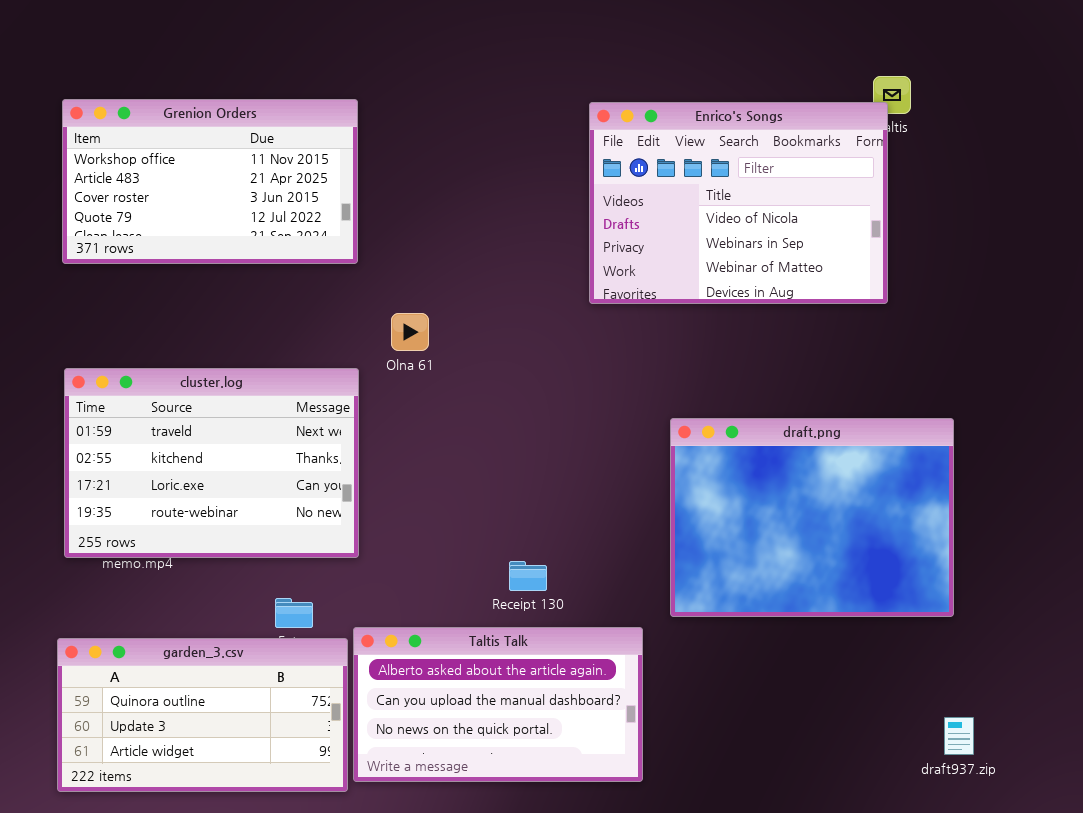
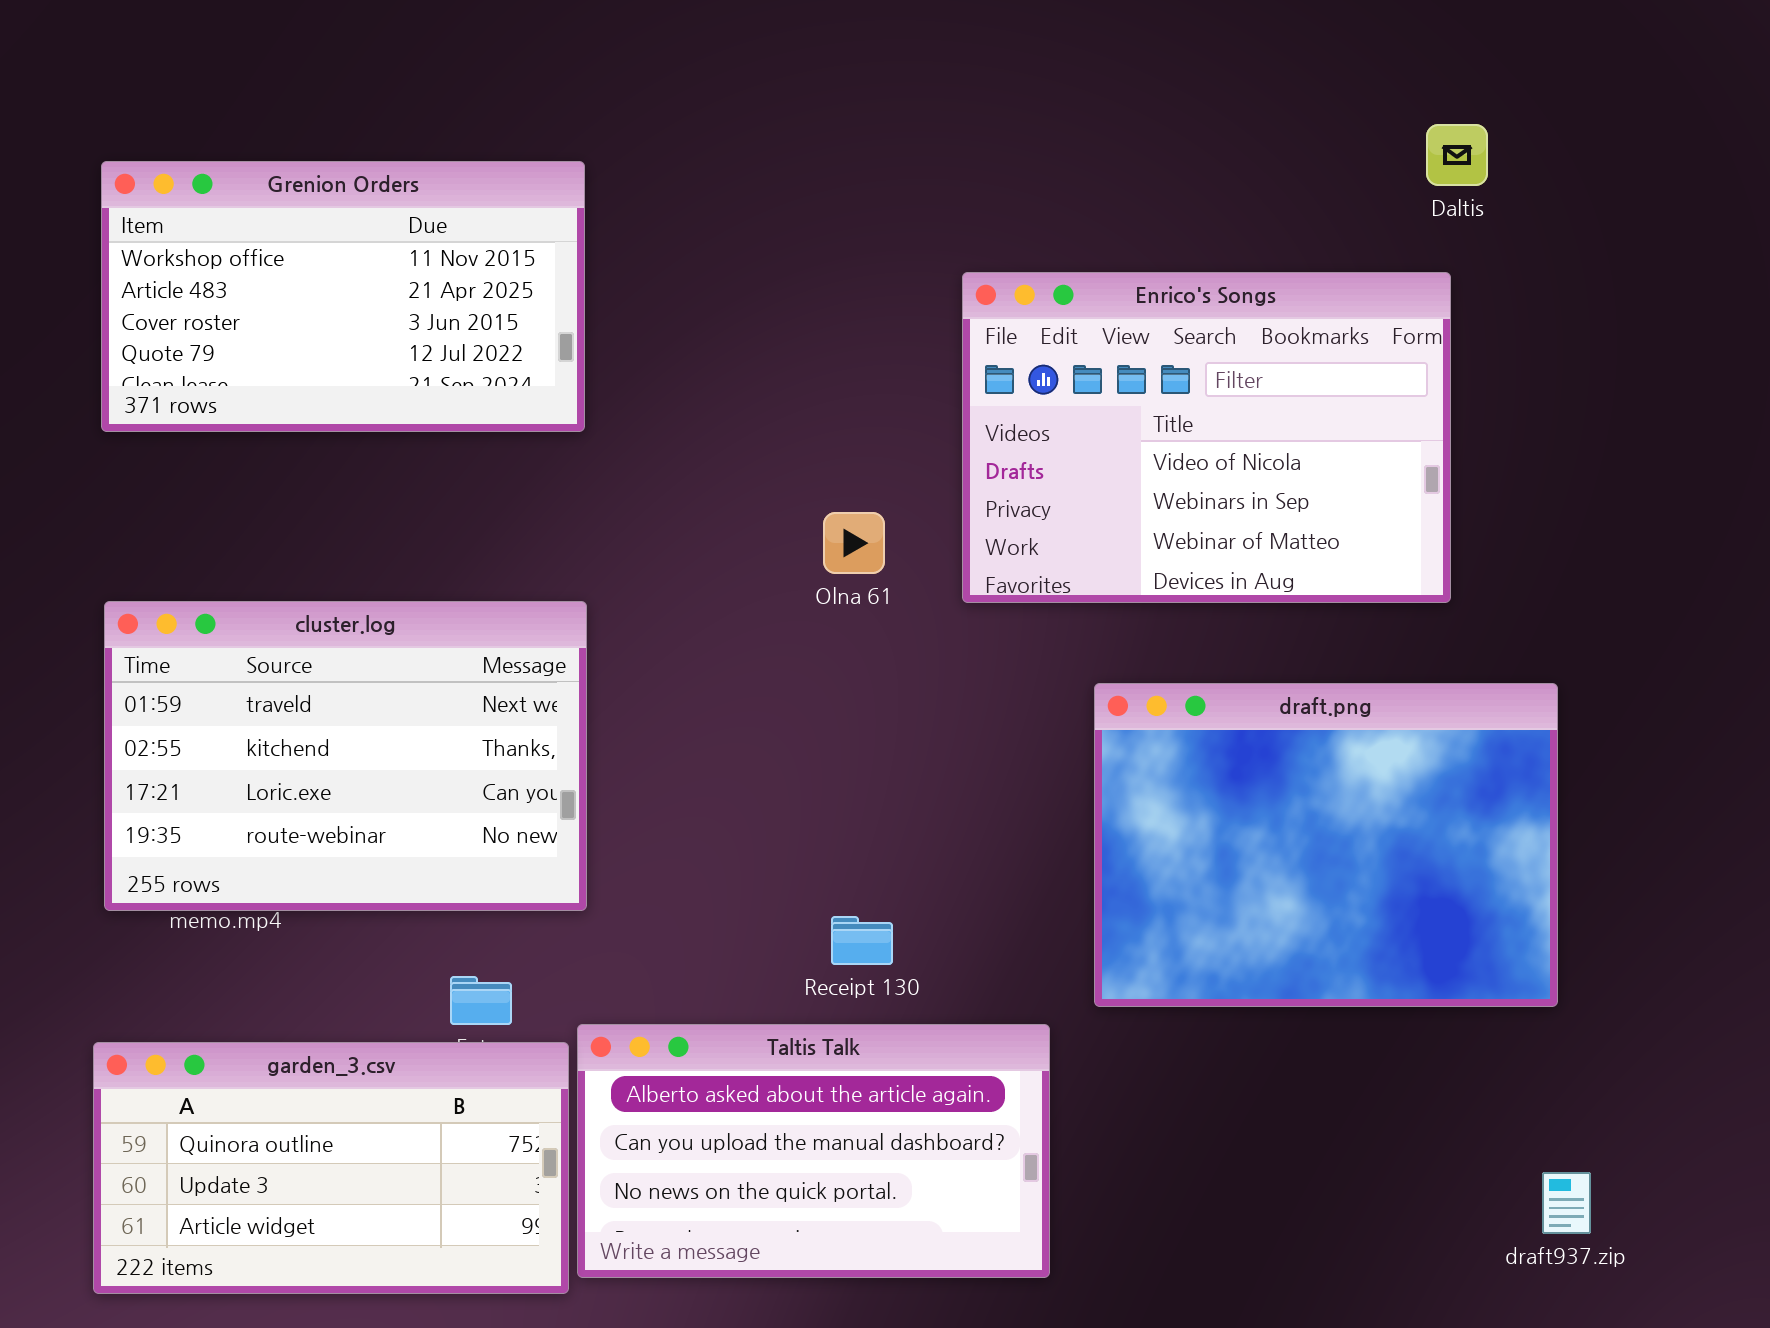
Enrico's Songs: [589,102,888,304] -> [962,272,1451,603], moved
Olna 61: [391,313,429,351] -> [823,512,885,574], moved

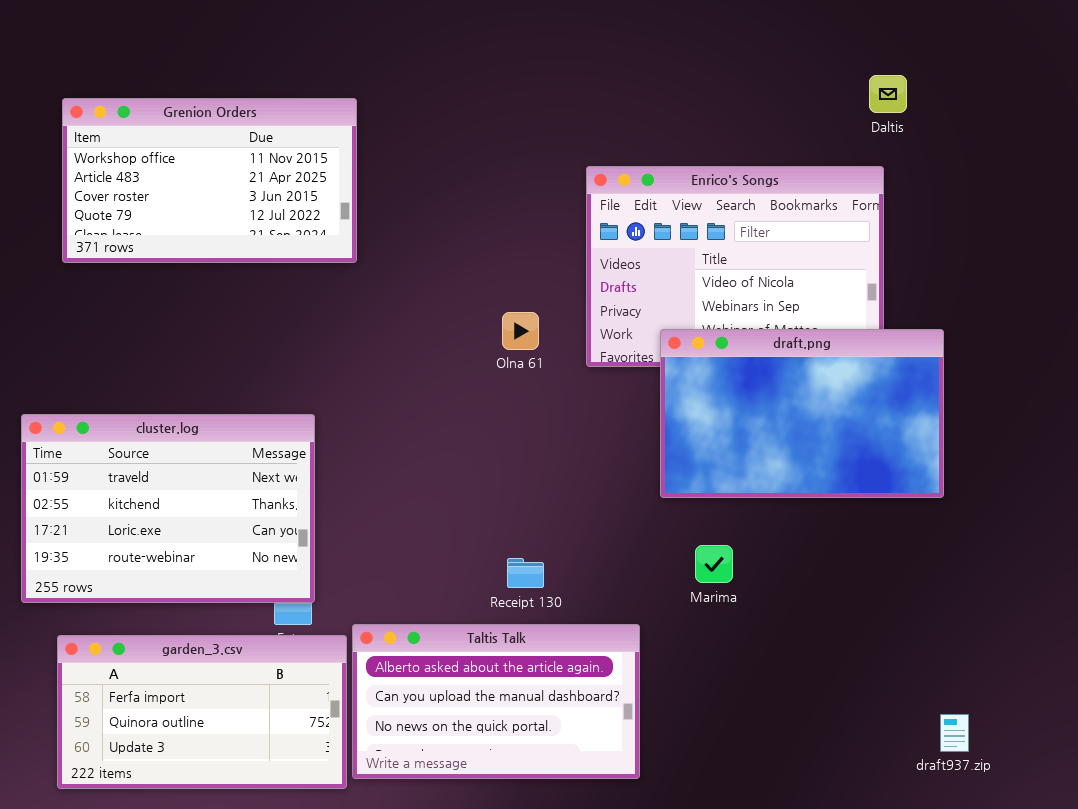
cluster.log: [104,601,587,911] -> [21,414,315,603], moved
draft.png: [1094,683,1558,1007] -> [660,329,944,498], moved, resized
garden_3.csv: [93,1042,569,1294] -> [57,635,347,789], scrolled up 1 row

